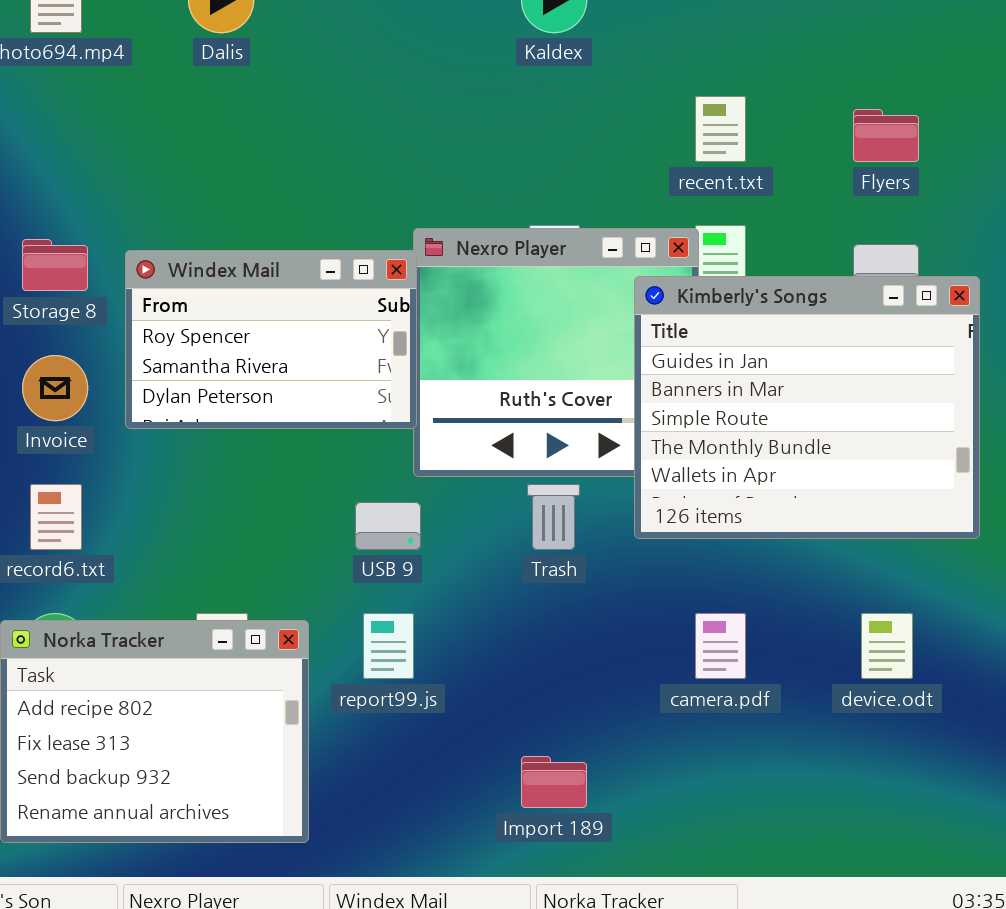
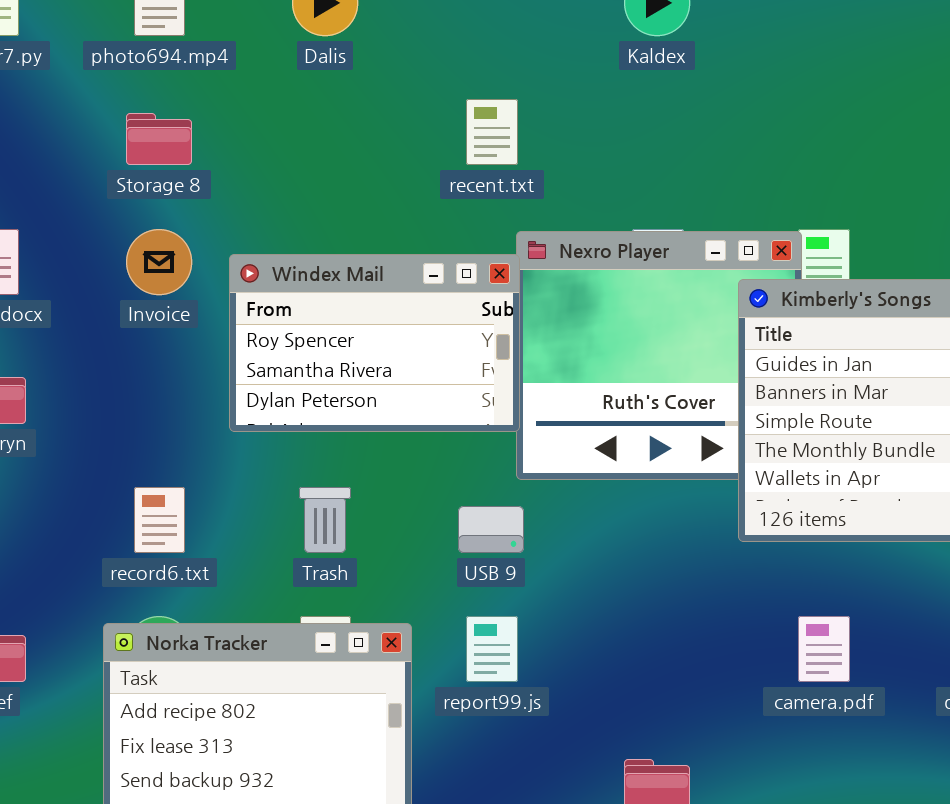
recent.txt: [695,96,746,162] -> [466,99,518,165], moved
Storage 8: [22,239,88,291] -> [126,113,192,165], moved
Invoice: [22,355,88,421] -> [126,229,192,295], moved
Trash: [527,484,580,550] -> [299,487,351,553], moved

